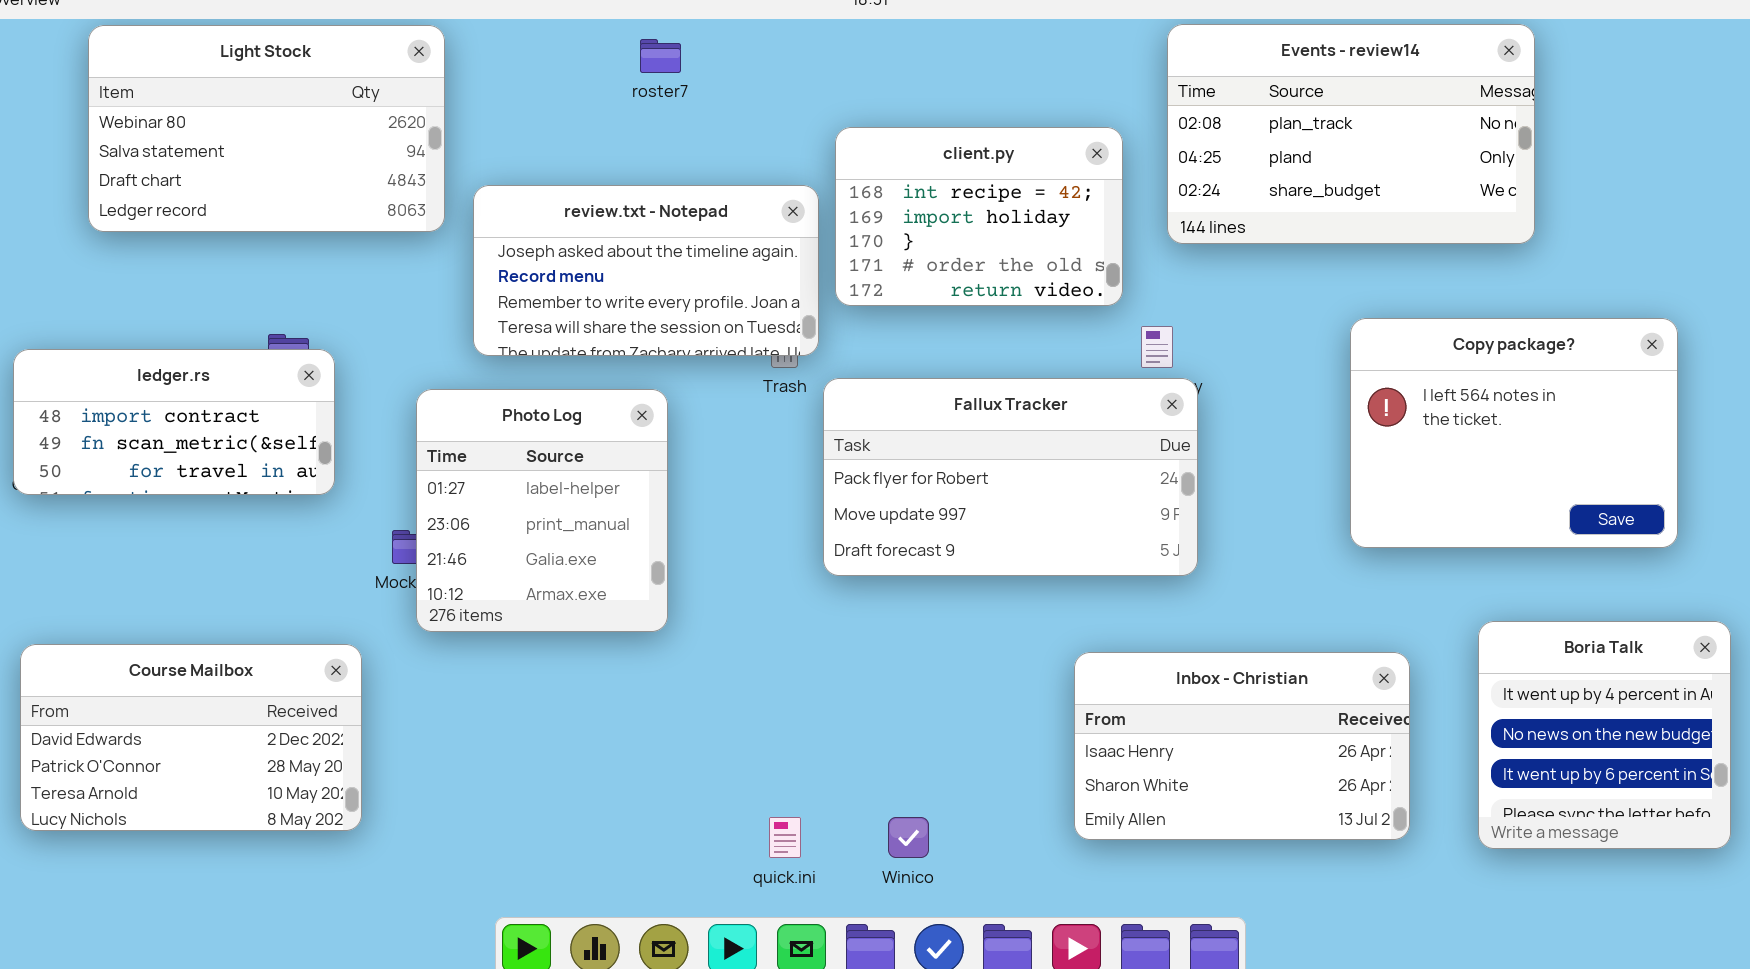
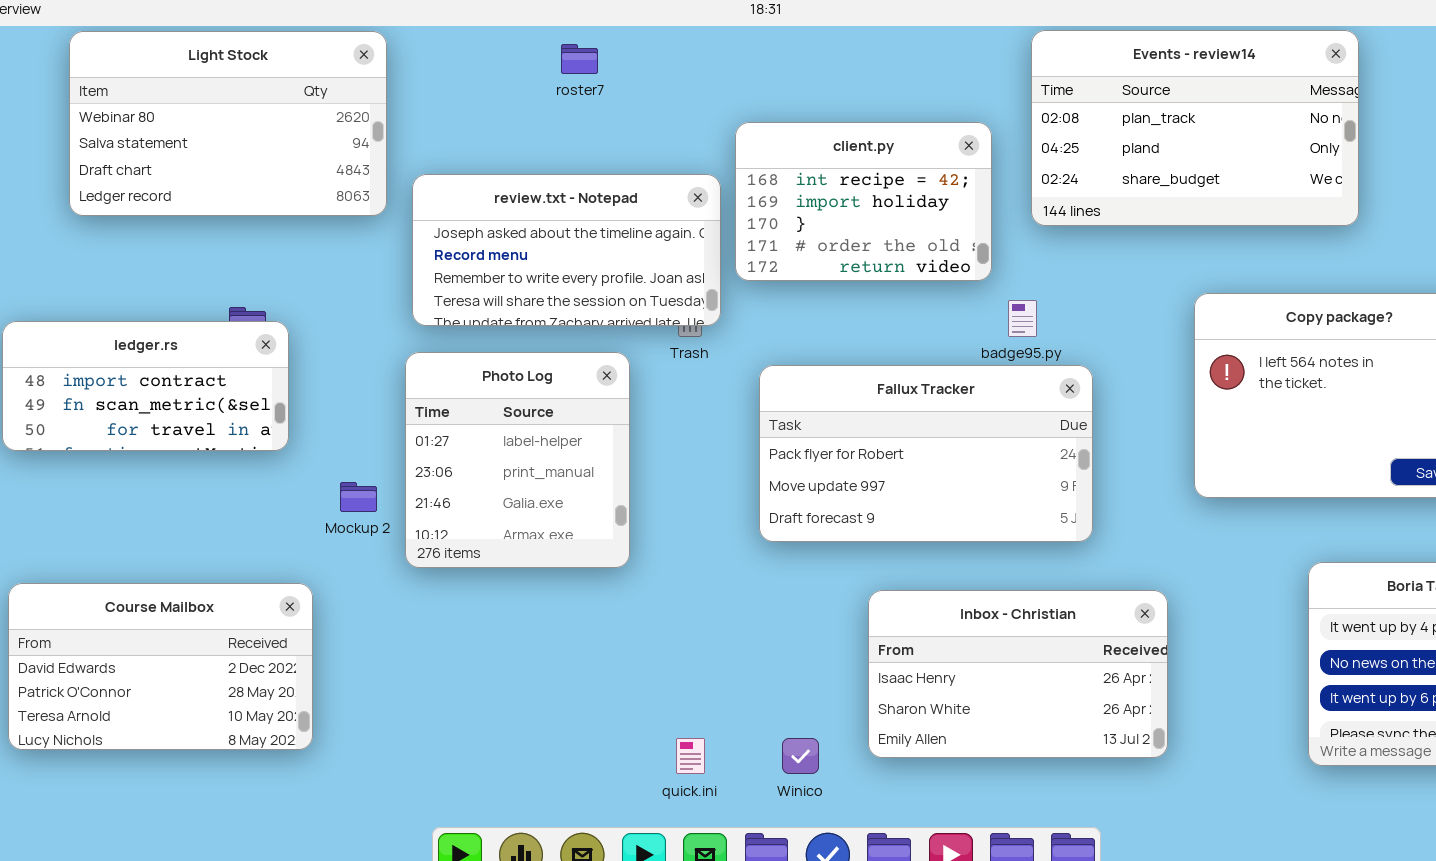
Fallux Tracker: [823,378,1198,576] -> [759,365,1093,542], moved
Photo Log: [416,389,668,632] -> [405,352,630,568], moved
Inbox - Christian: [1074,652,1410,840] -> [868,590,1168,758], moved

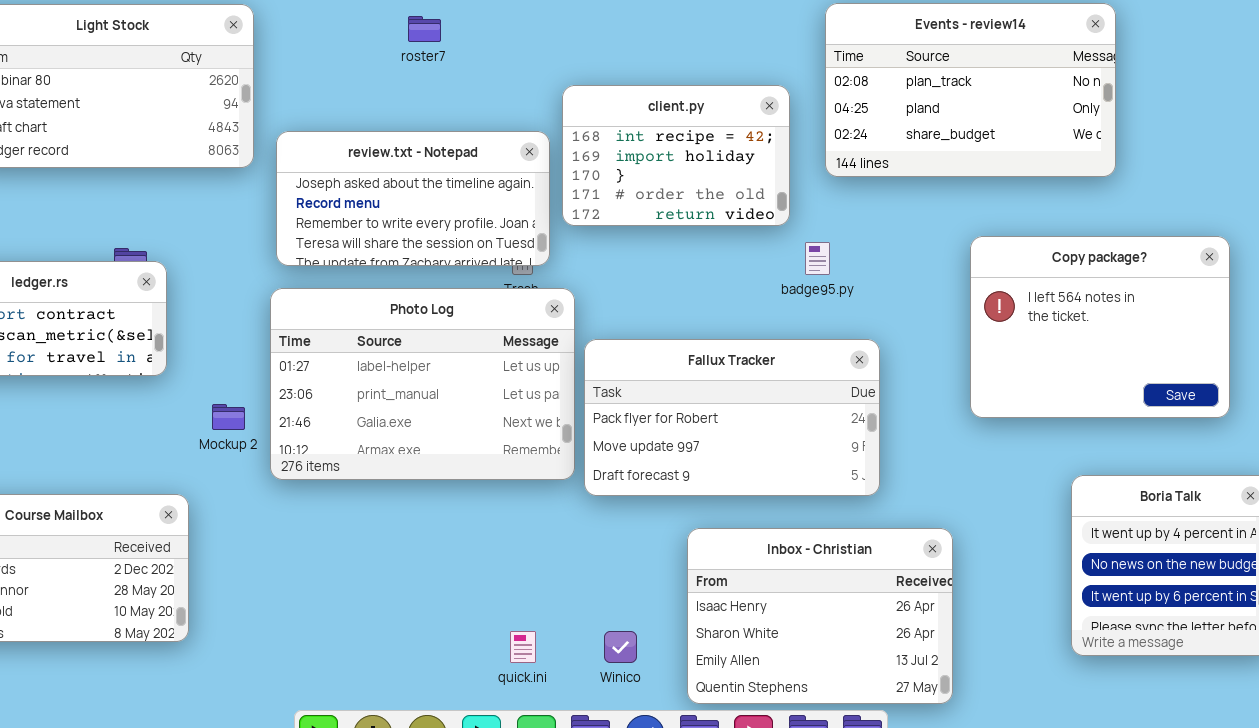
Photo Log: [405,352,630,568] -> [270,288,575,480], resized
Fallux Tracker: [759,365,1093,542] -> [584,339,880,496], moved
Inbox - Christian: [868,590,1168,758] -> [687,528,953,704], moved, resized

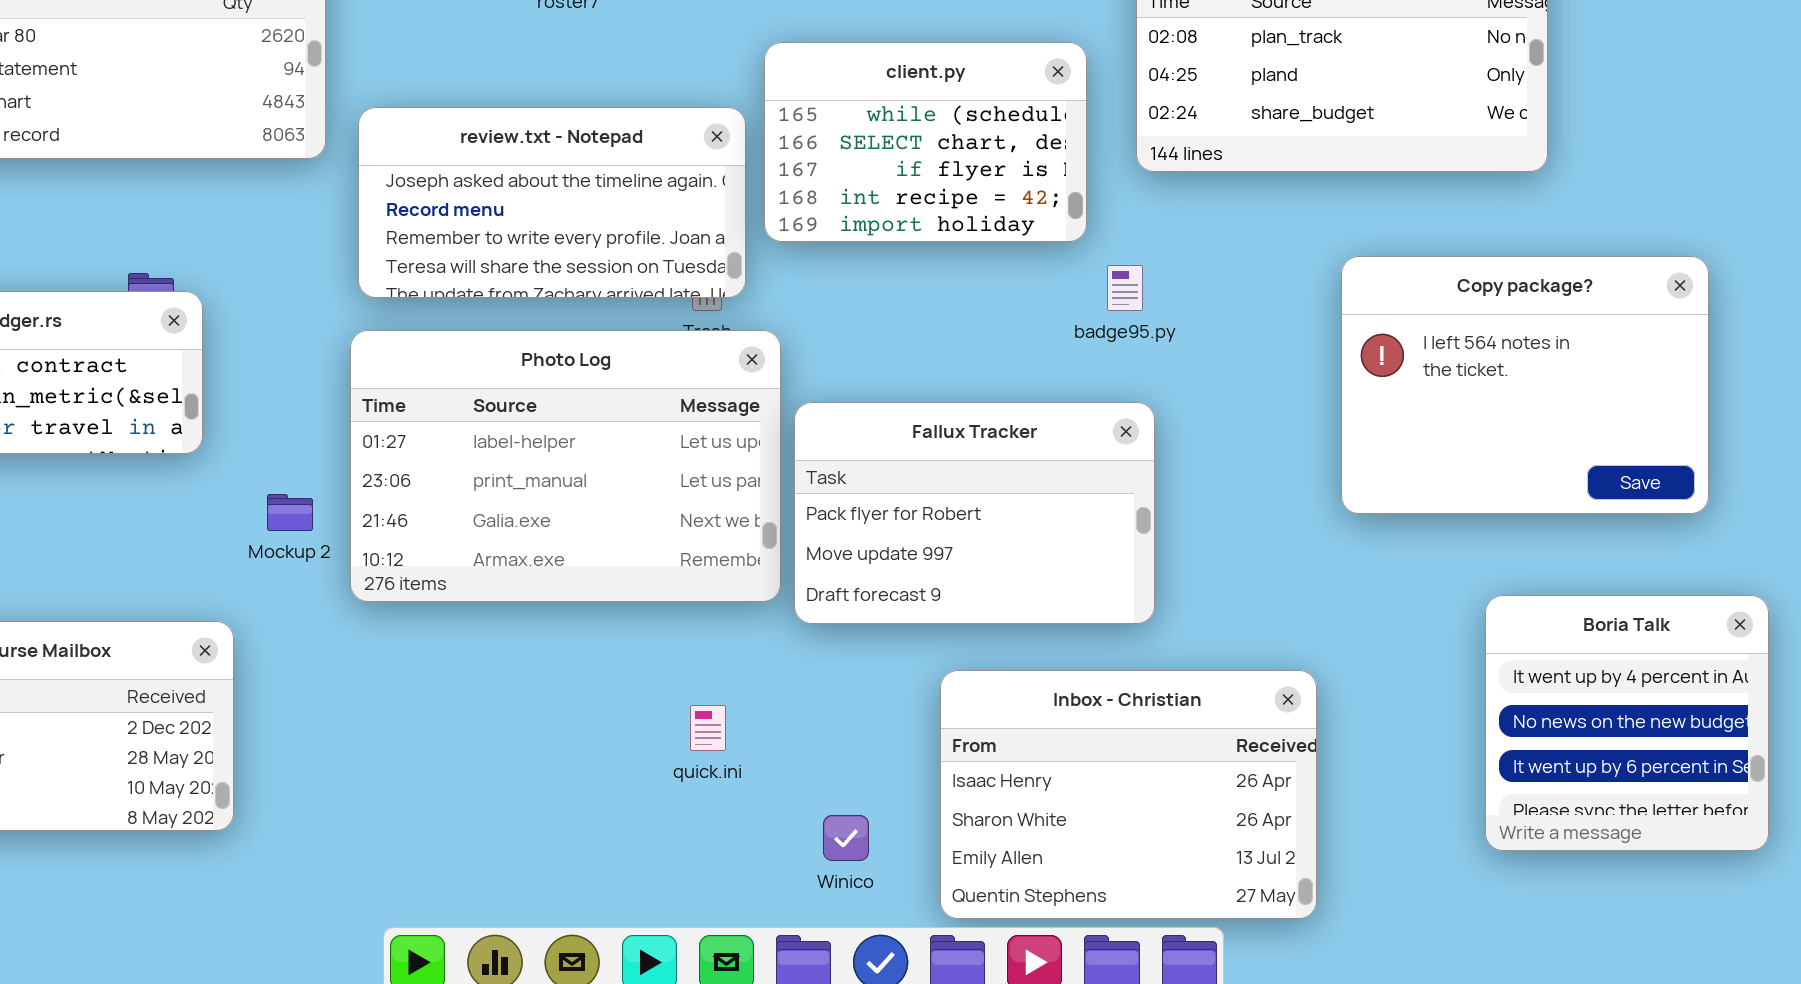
client.py: [562,85,790,226] -> [764,42,1087,242], scrolled up 3 rows
Fallux Tracker: [584,339,880,496] -> [794,402,1155,624], resized
quick.ini: [510,631,536,663] -> [690,705,726,751], moved

